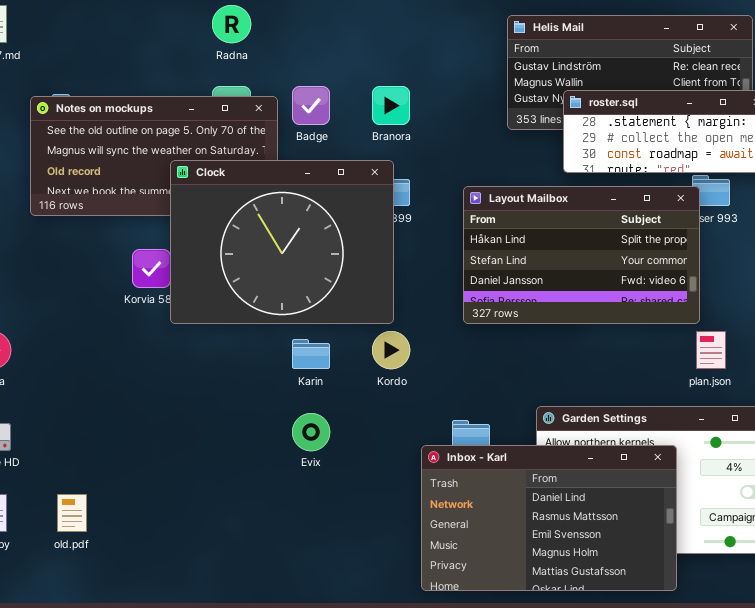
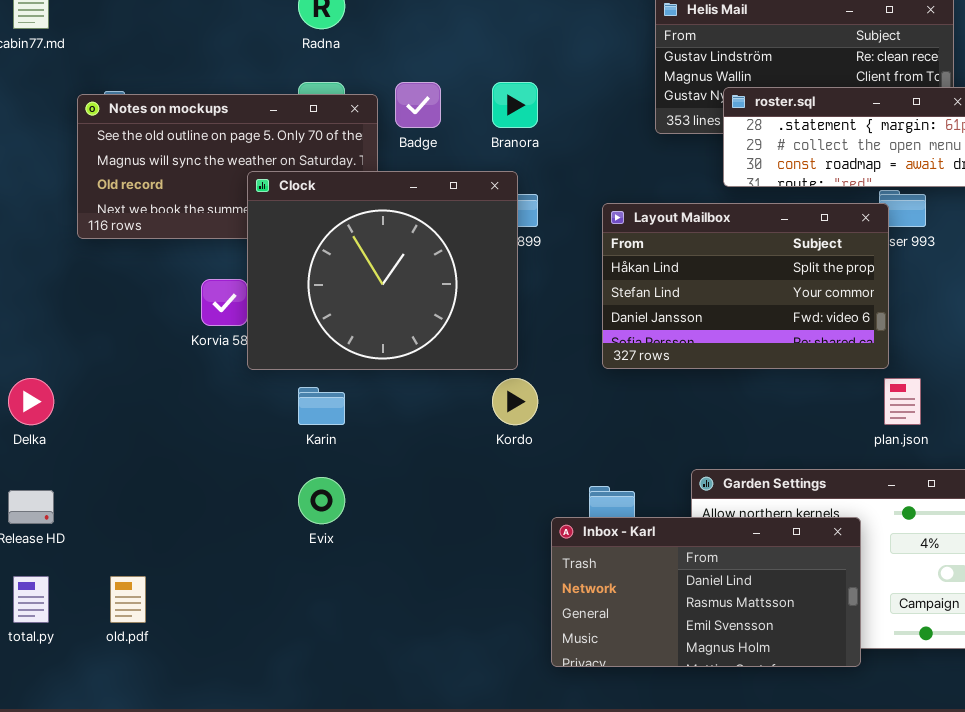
Karin: [292,339,330,369] -> [298,387,345,425], moved
Evix: [292,413,330,451] -> [298,477,345,524], moved
Inbox - Karl: [421,445,677,591] -> [551,517,861,667], resized

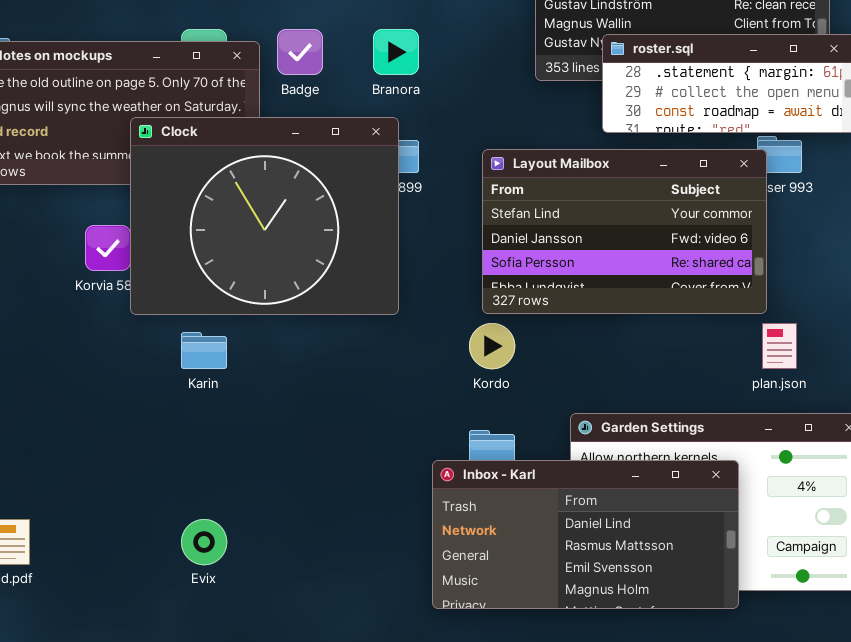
Layout Mailbox: [602,203,889,369] -> [482,149,767,314], scrolled down 1 row
Kordo: [492,378,538,425] -> [469,323,515,369], moved
Evix: [298,477,345,524] -> [181,519,227,565], moved

